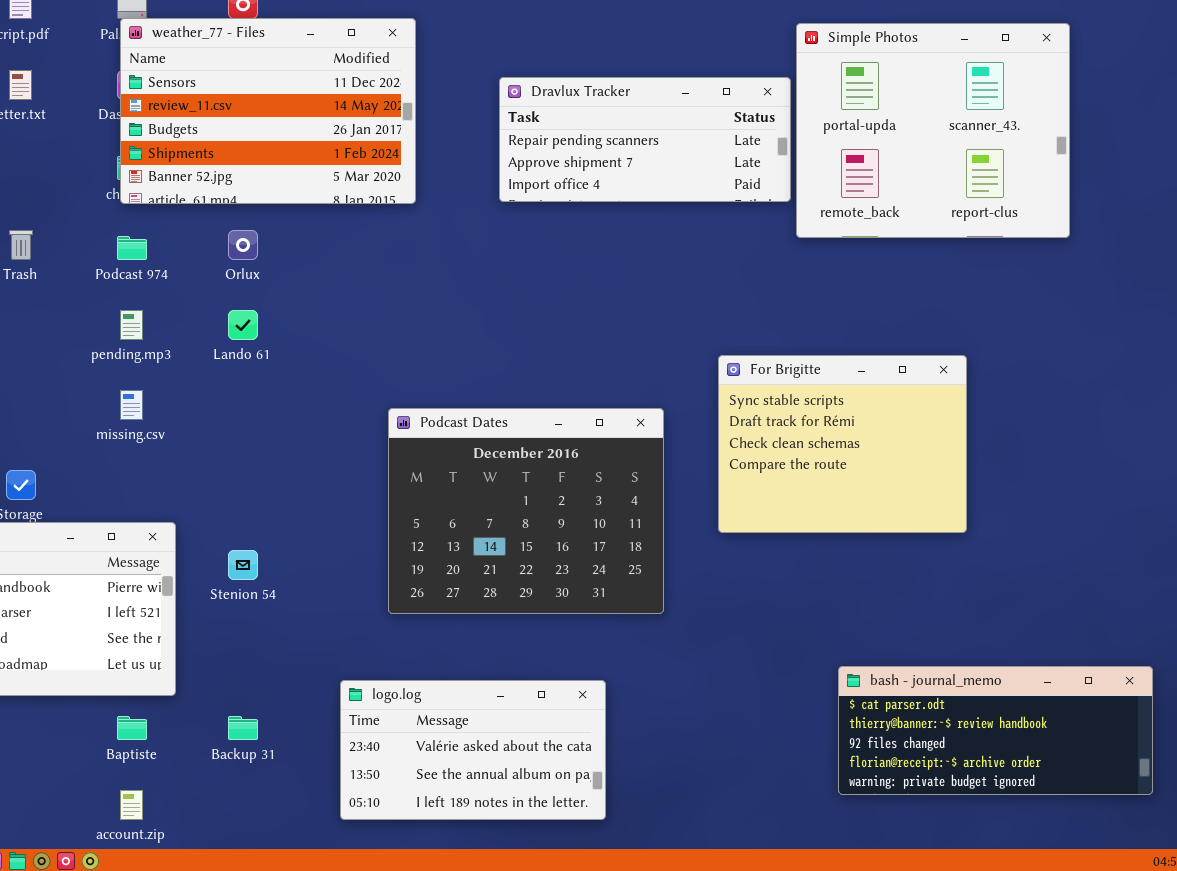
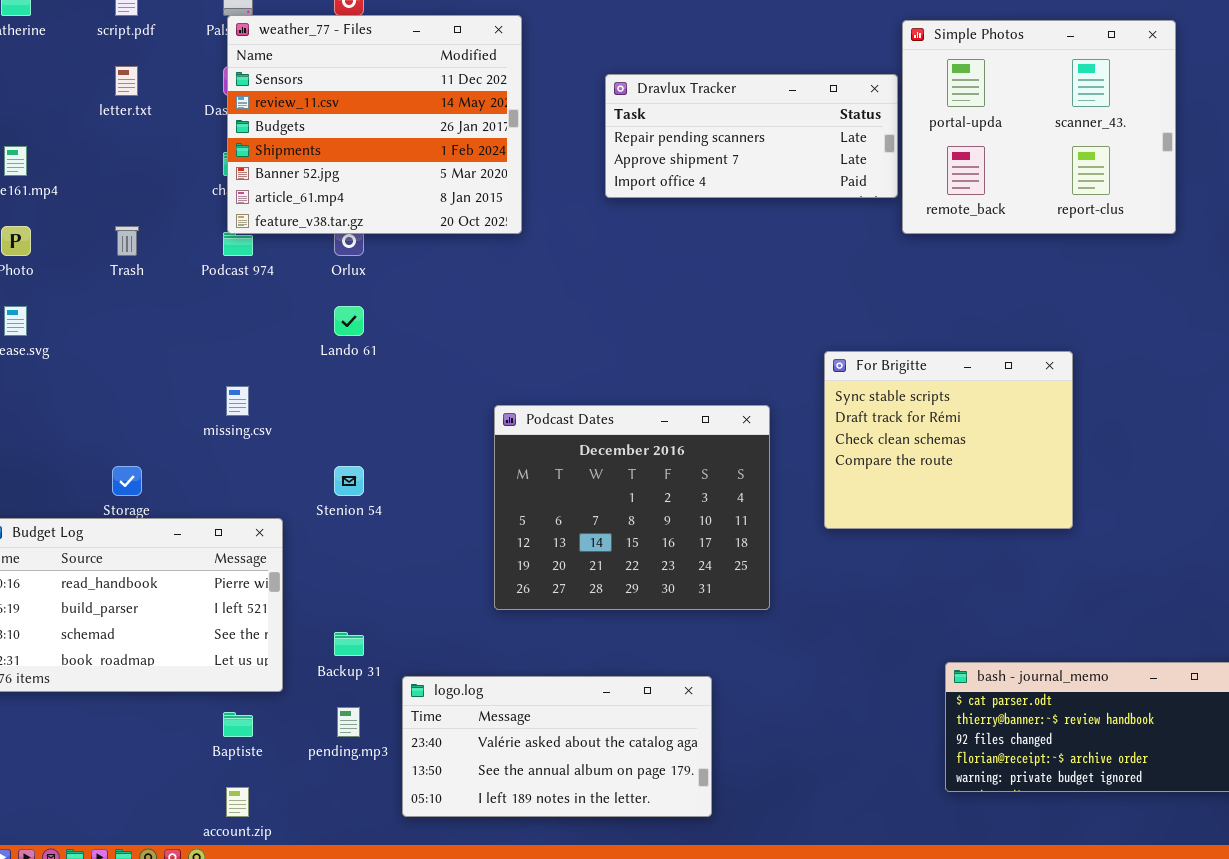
weather_77 - Files: [120,18,416,204] -> [227,15,522,234], resized
pending.mp3: [120,310,143,340] -> [337,707,360,737], moved
Stenion 54: [228,550,258,580] -> [334,466,364,496], moved
logo.log: [340,680,606,820] -> [402,676,712,817], resized
Backup 31: [228,716,258,740] -> [334,632,364,656], moved

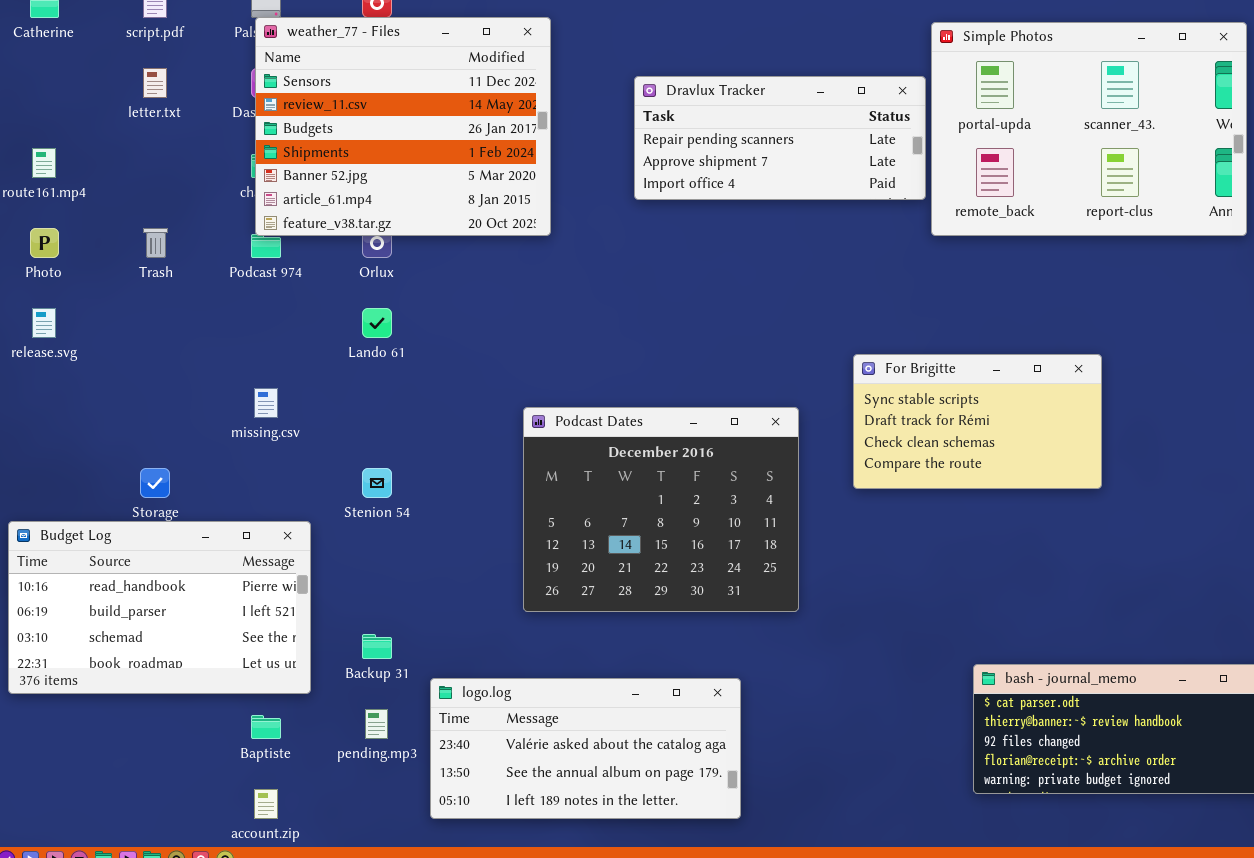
Simple Photos: [902,20,1176,234] -> [931,22,1247,236], resized
For Brigitte: [824,351,1073,529] -> [853,354,1102,489], resized

